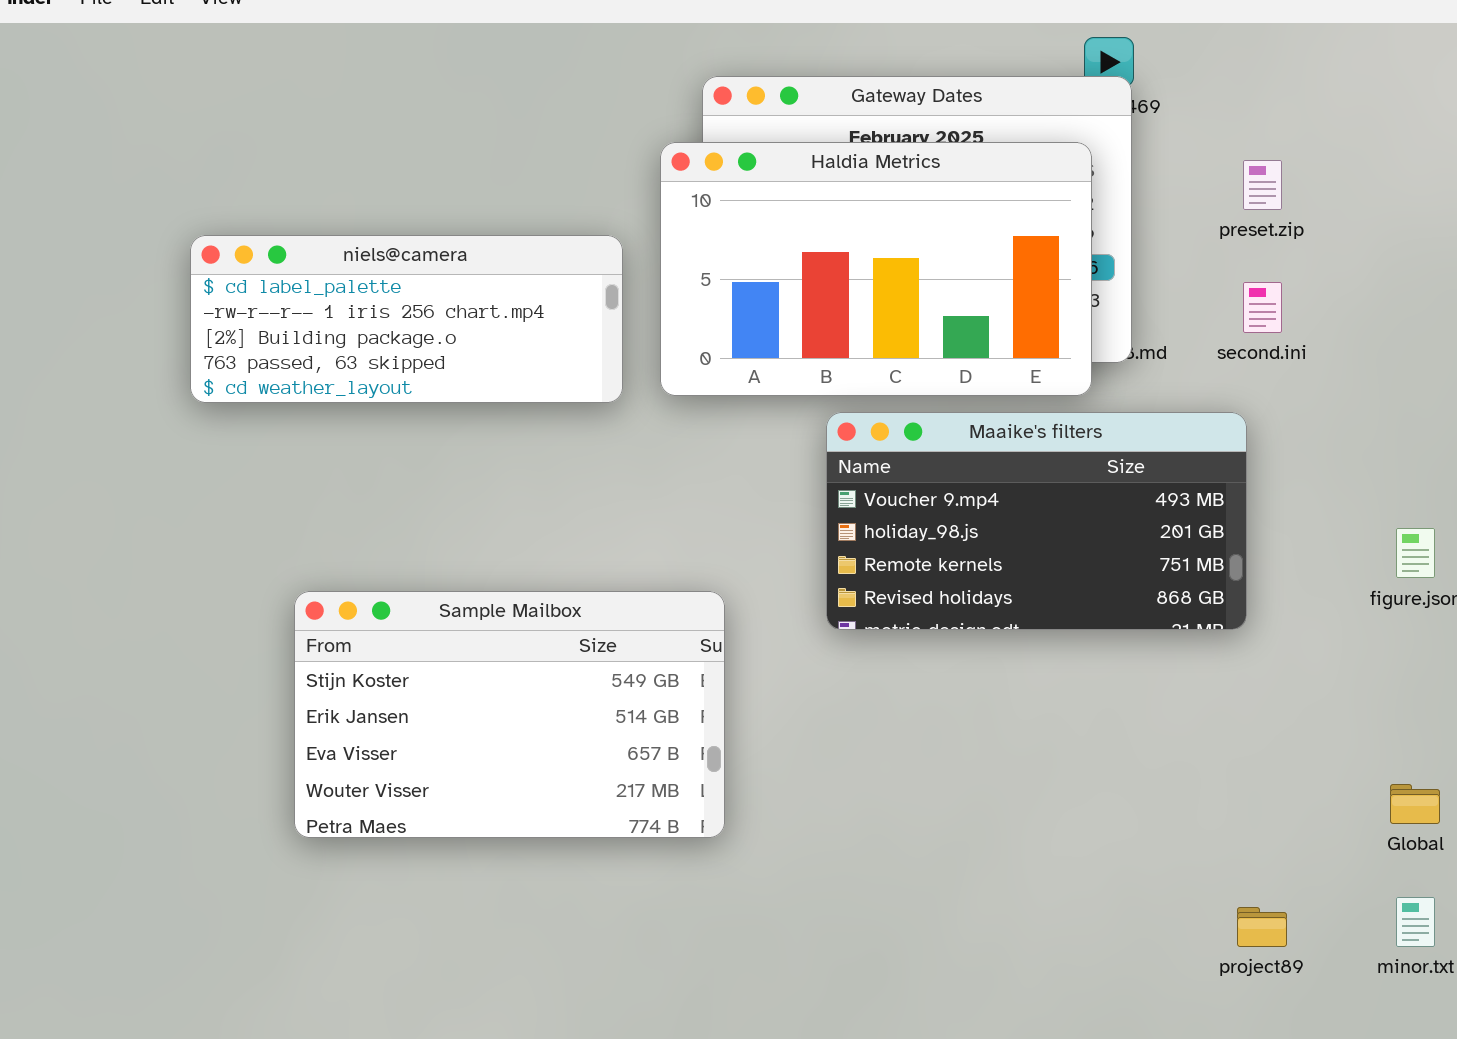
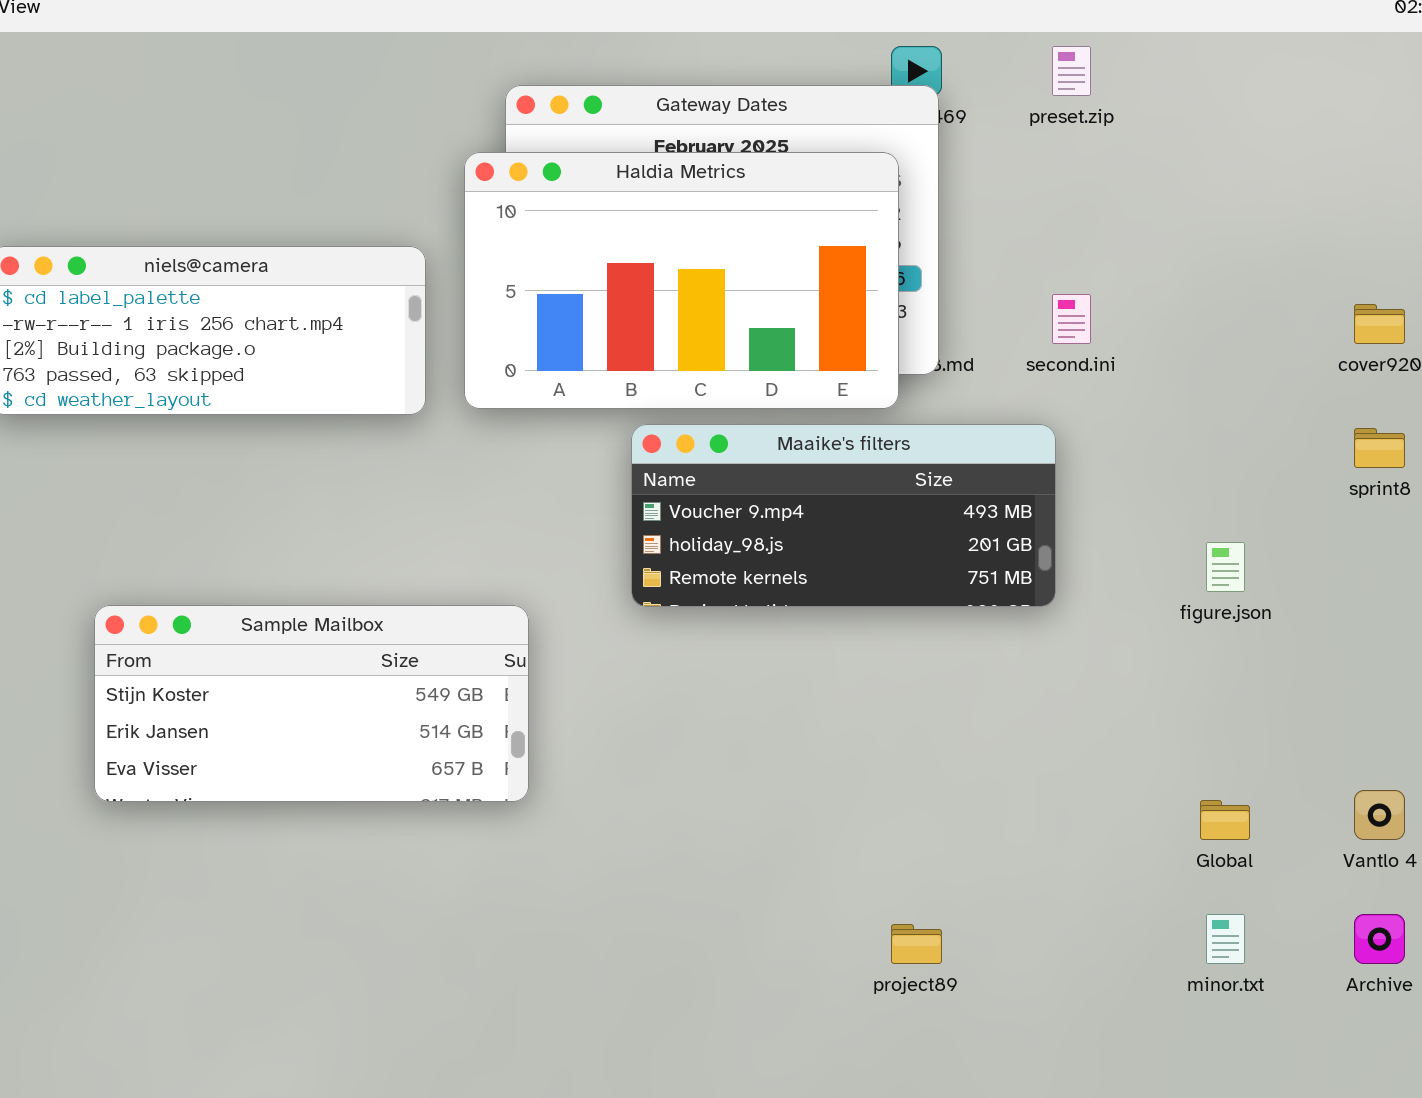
preset.zip: [1243,160,1282,210] -> [1052,46,1091,96], moved
Maaike's filters: [826,412,1247,630] -> [631,424,1056,607], resized
Sample Mailbox: [294,591,725,838] -> [94,605,529,802], resized
project89: [1237,907,1287,947] -> [891,924,942,964], moved

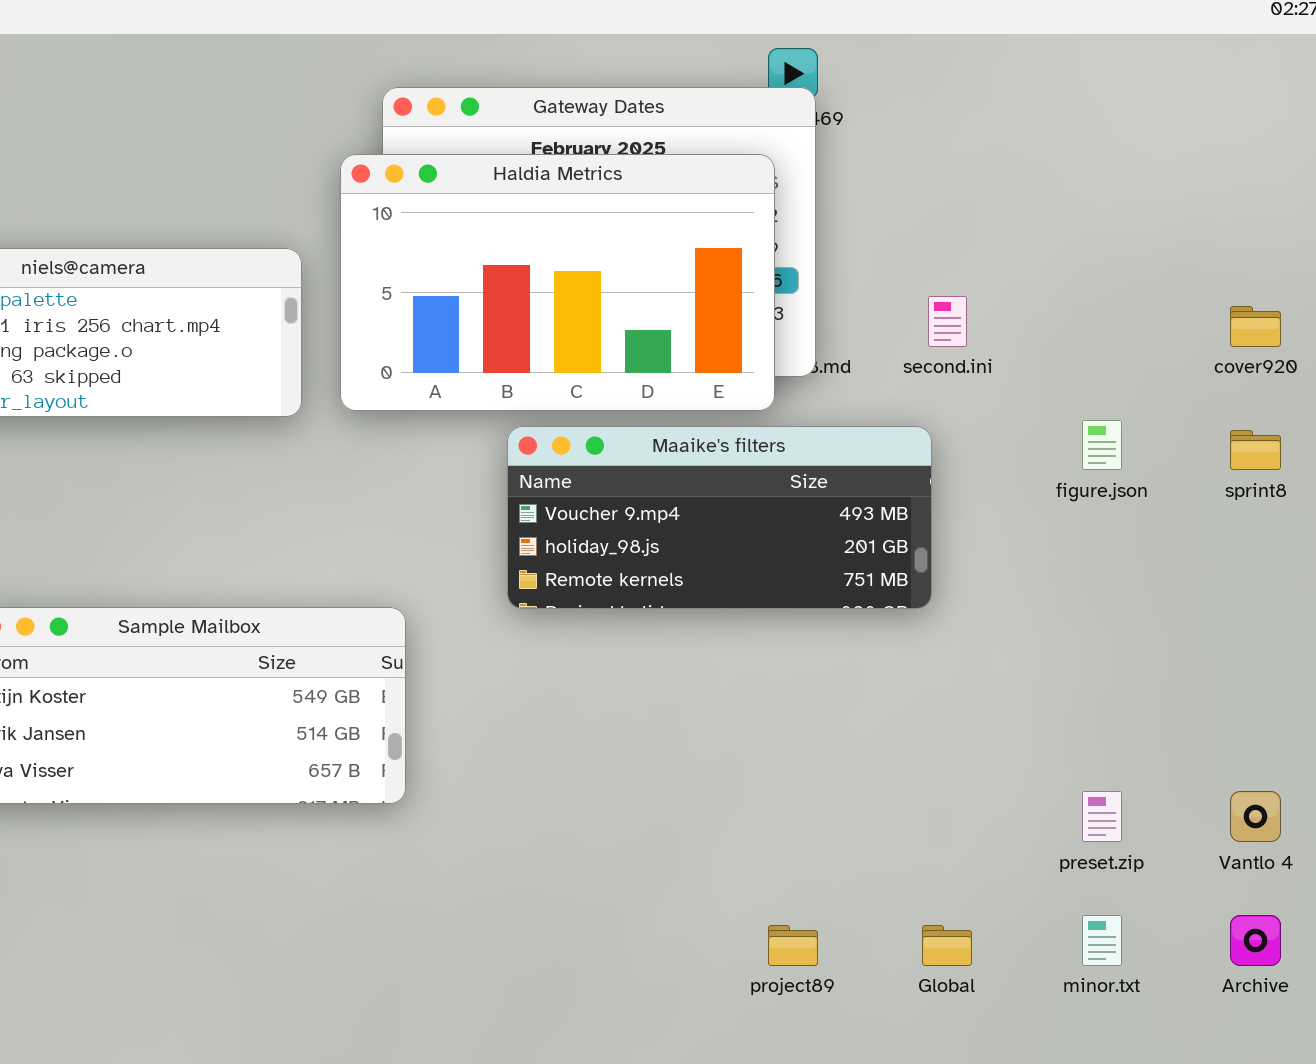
preset.zip: [1052,46,1091,96] -> [1082,791,1122,842], moved
figure.json: [1206,542,1245,592] -> [1082,420,1122,470], moved
Global: [1200,800,1250,840] -> [922,925,972,966], moved

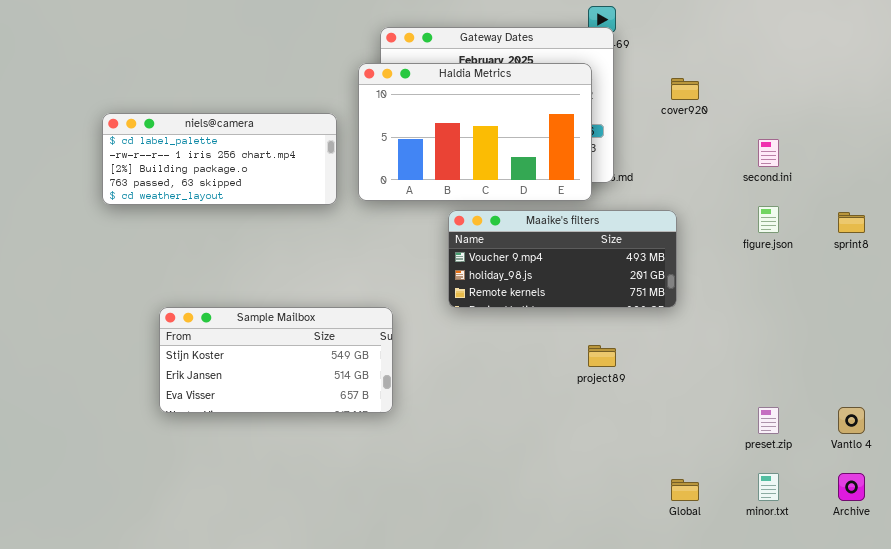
second.ini: [928,296,967,347] -> [758,139,779,167], moved
cover920: [1230,306,1281,347] -> [671,78,699,100], moved
project89: [768,925,818,966] -> [588,345,616,367], moved

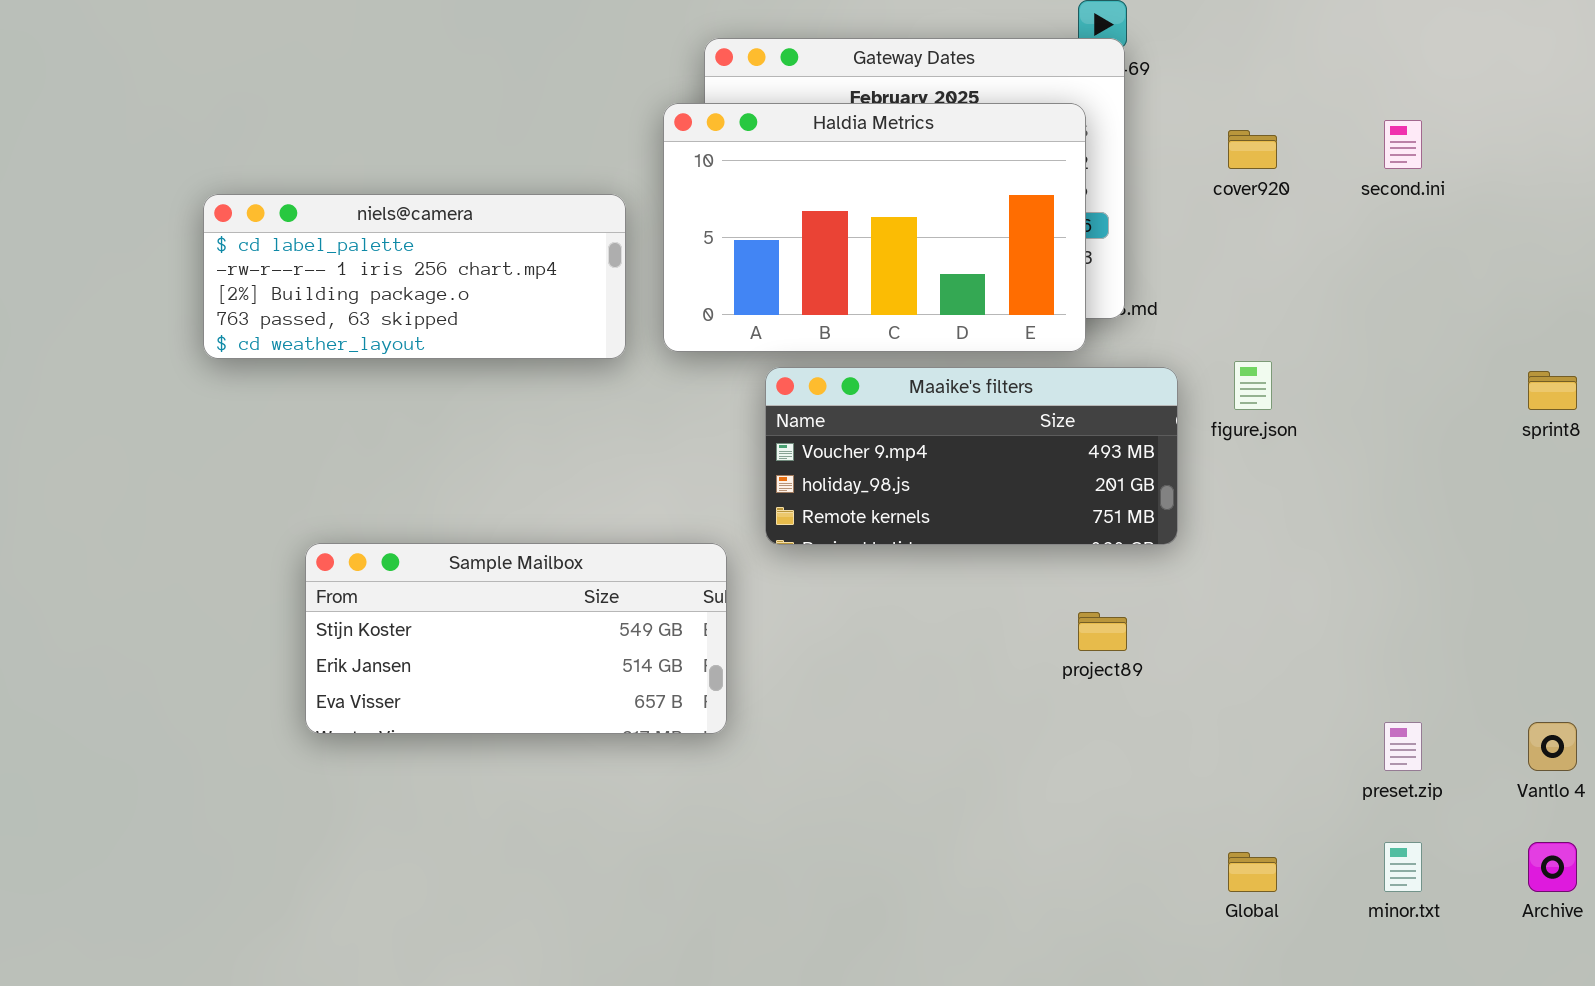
second.ini: [758,139,779,167] -> [1384,120,1422,169], moved
figure.json: [758,206,779,233] -> [1234,361,1272,410], moved
Maaike's filters: [448,210,677,308] -> [765,367,1178,545], moved

